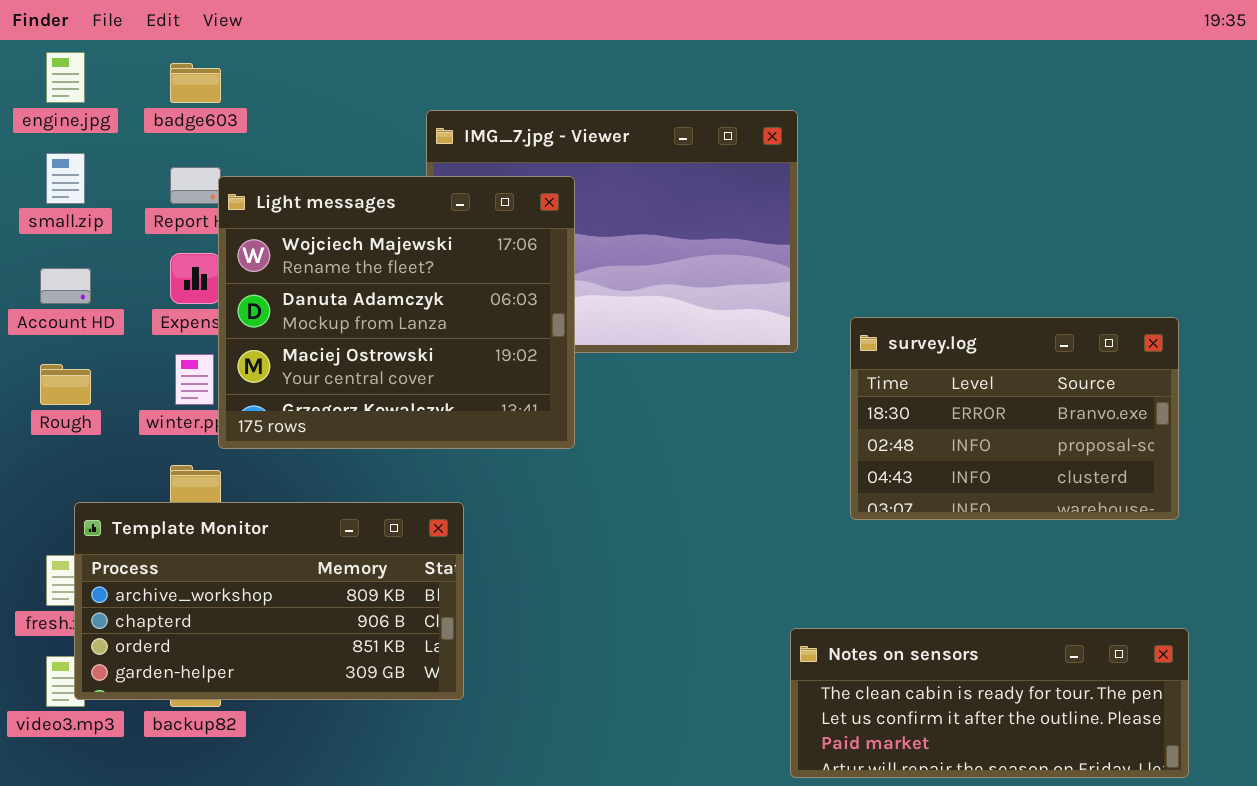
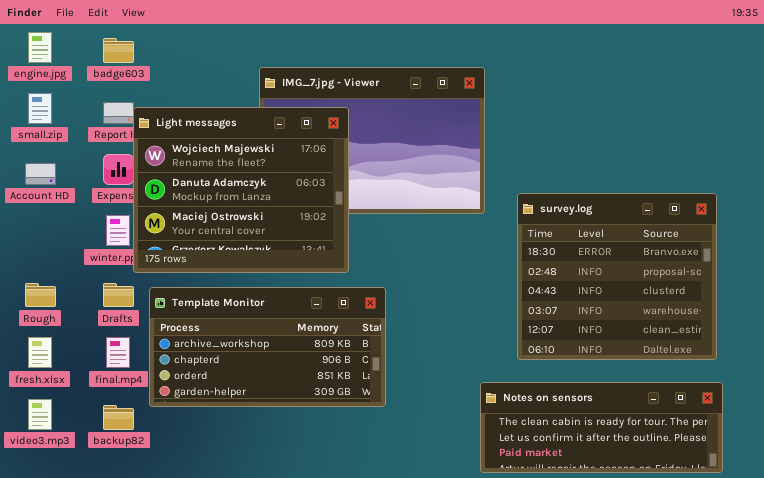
survey.log: [850,317,1179,520] -> [517,193,717,360], resized
Rough: [40,364,91,405] -> [25,283,56,307], moved
Template Monitor: [74,502,464,700] -> [149,287,386,407], moved

